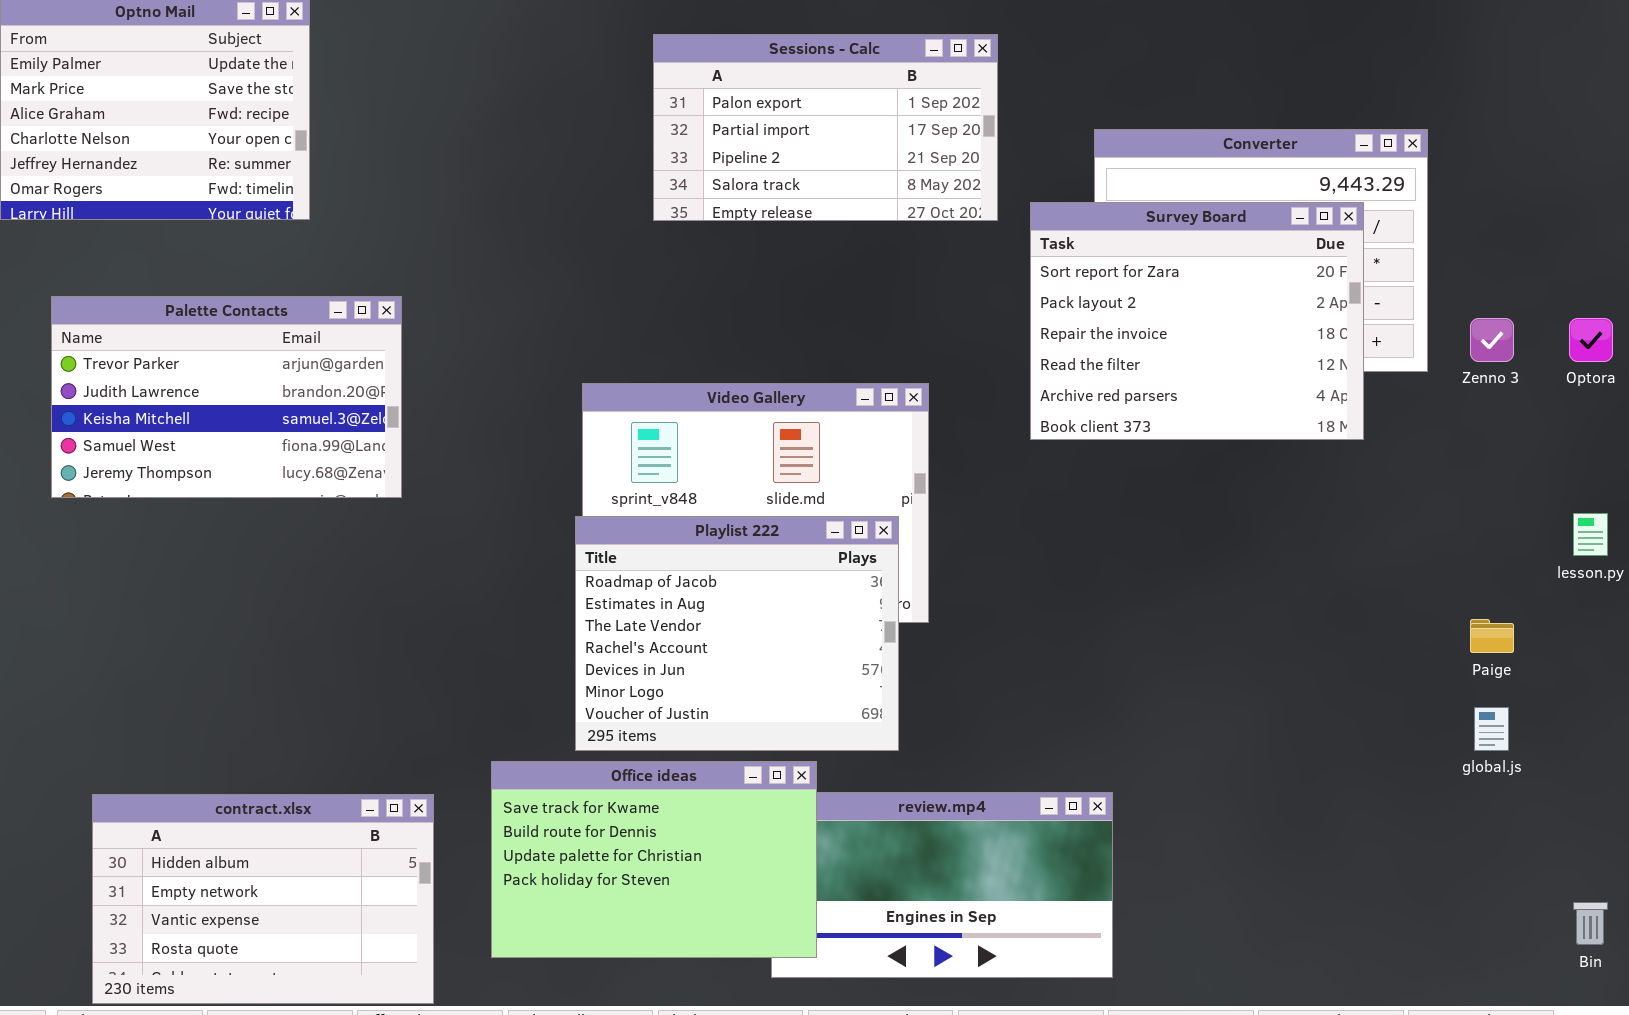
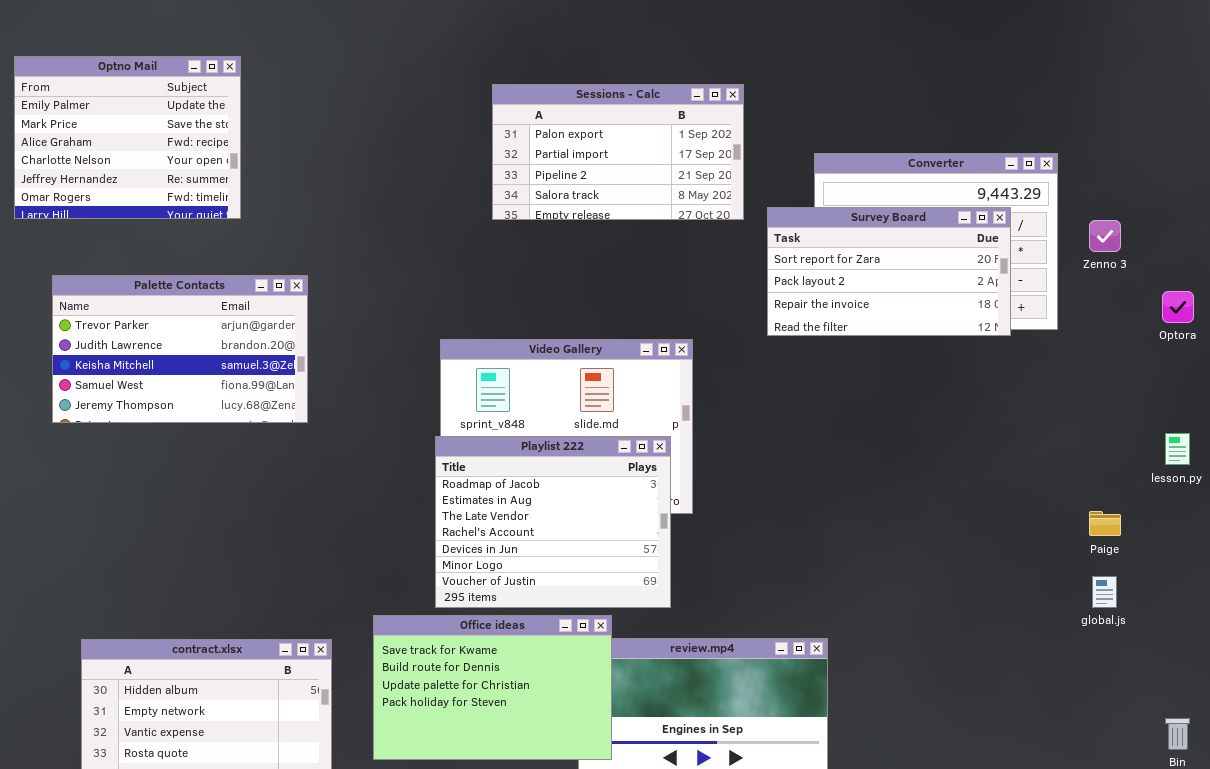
Survey Board: [1030,202,1364,440] -> [767,207,1011,336], resized
Zenno 3: [1470,318,1514,362] -> [1089,220,1121,252], moved

